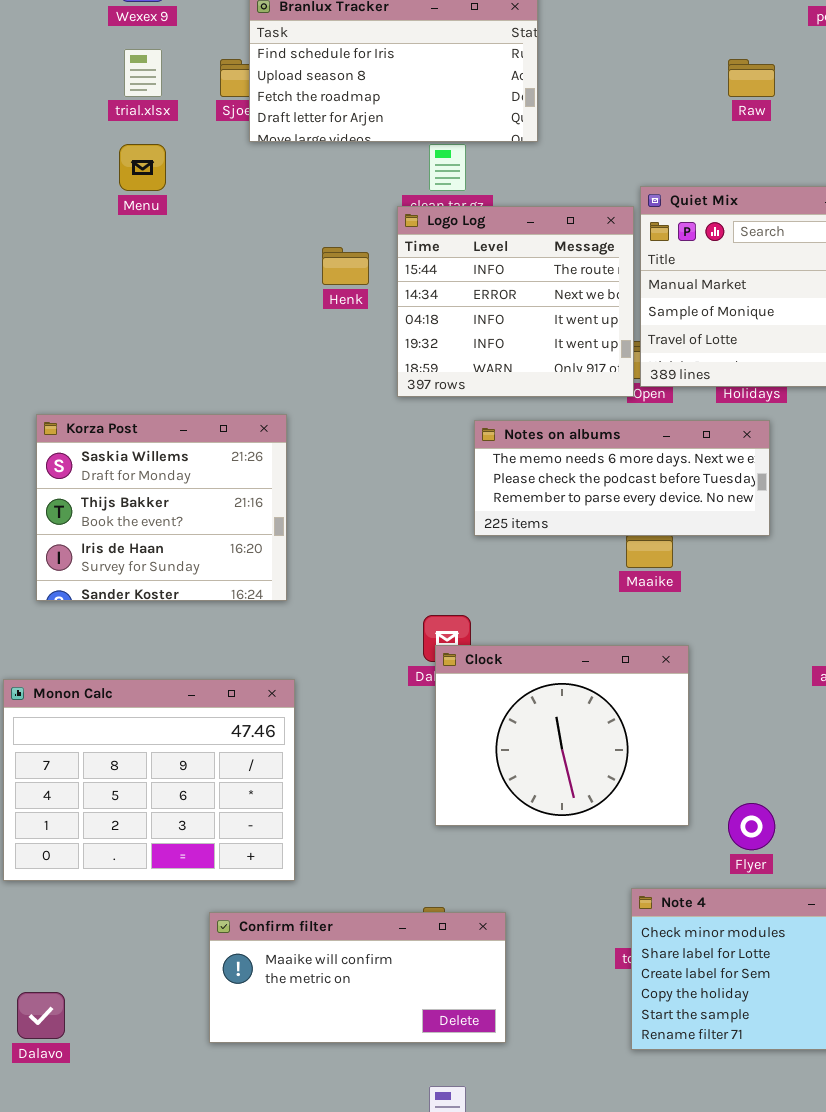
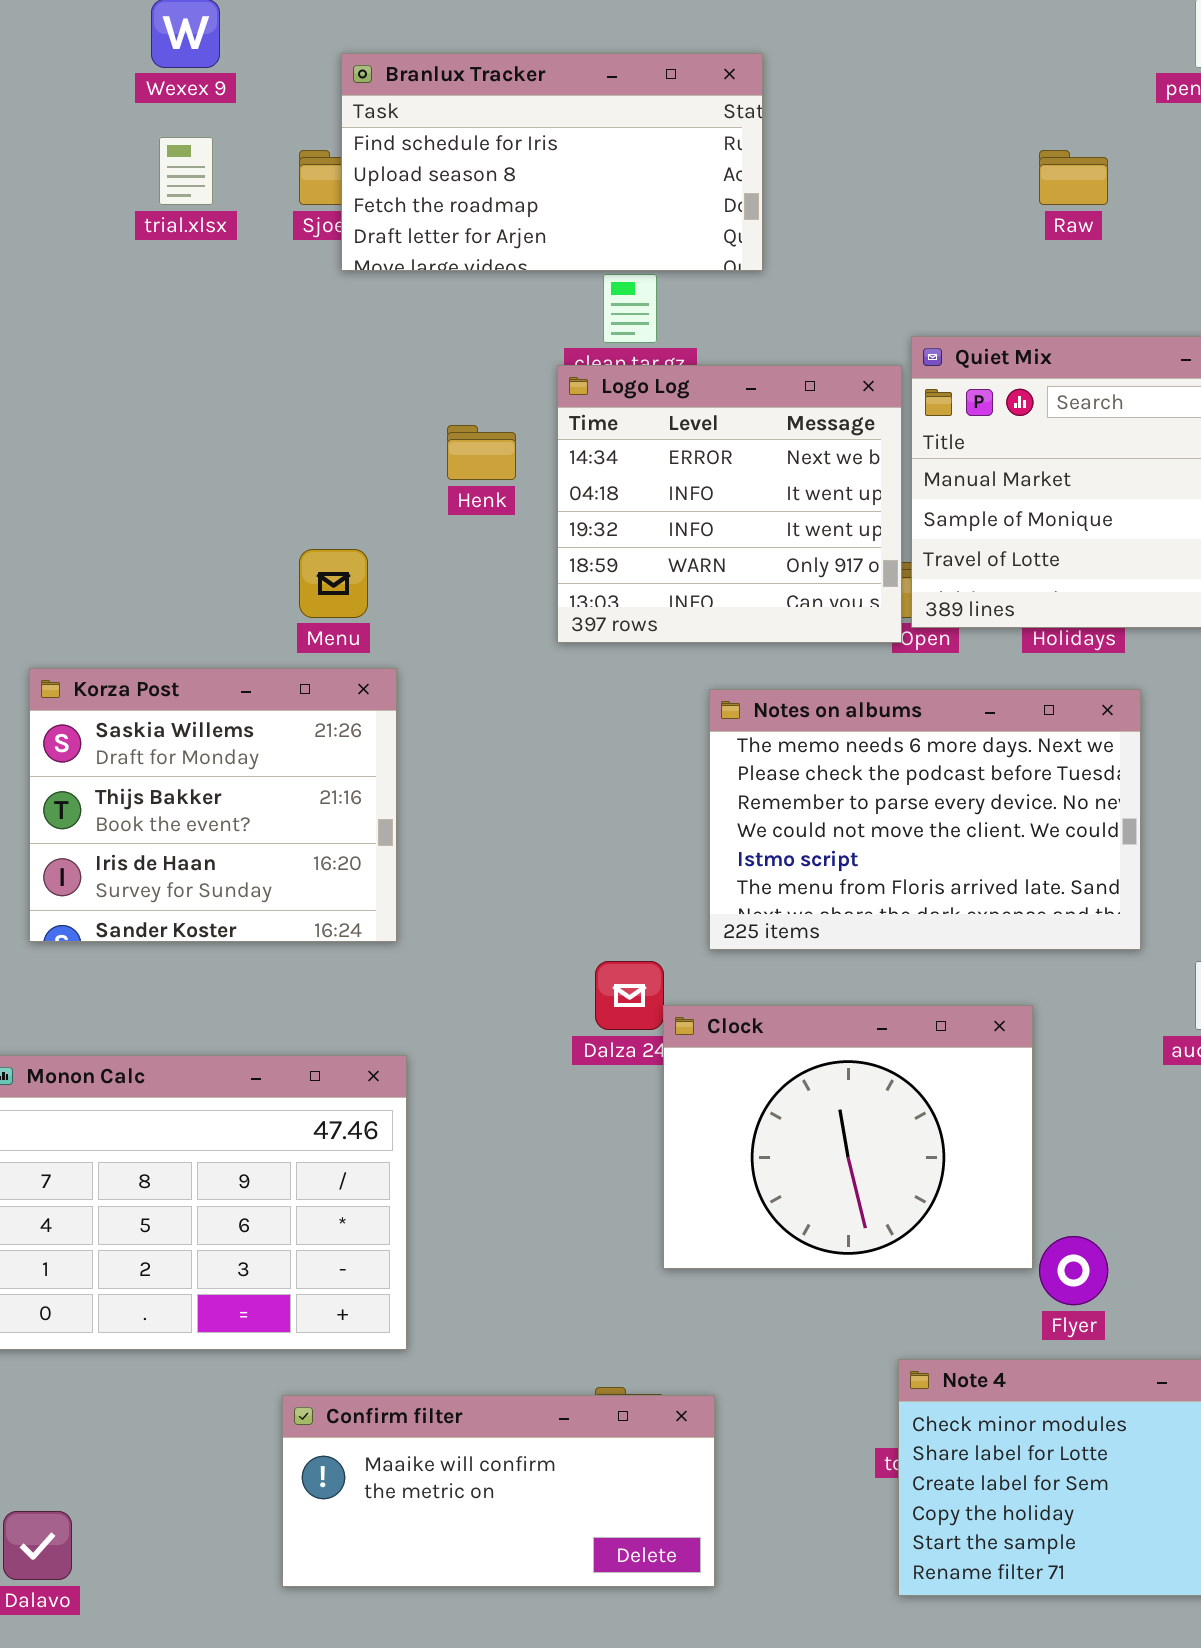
Menu: [119,144,166,191] -> [299,549,368,618], moved
Logo Log: [397,206,634,397] -> [557,365,902,643], scrolled down 1 row
Notes on albums: [474,420,770,536] -> [709,689,1141,950], moved, resized
Clock: [435,645,689,826] -> [663,1005,1033,1269], moved

